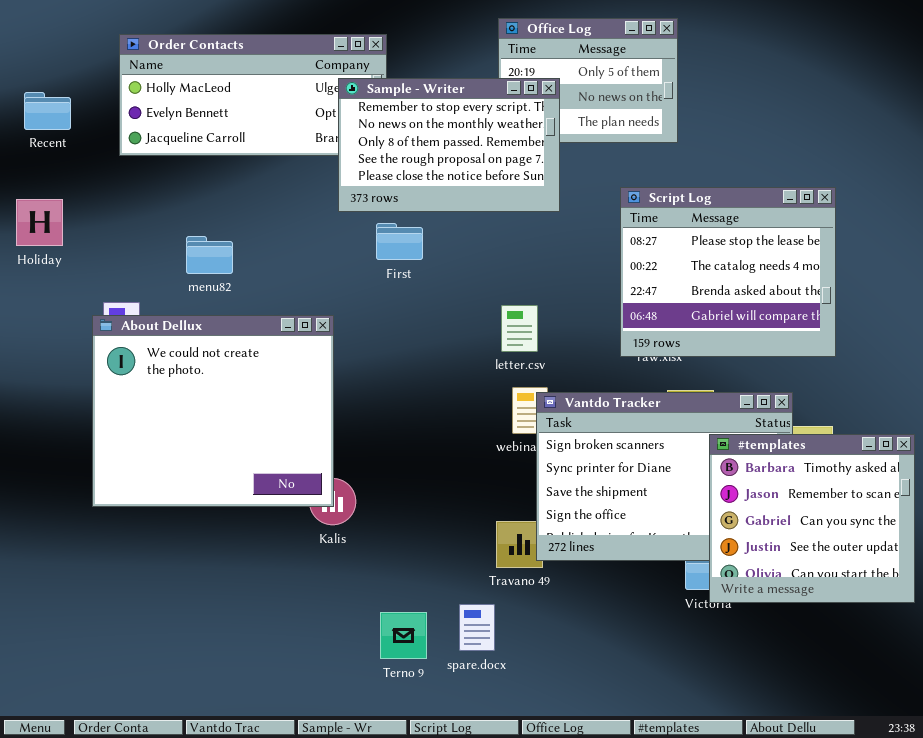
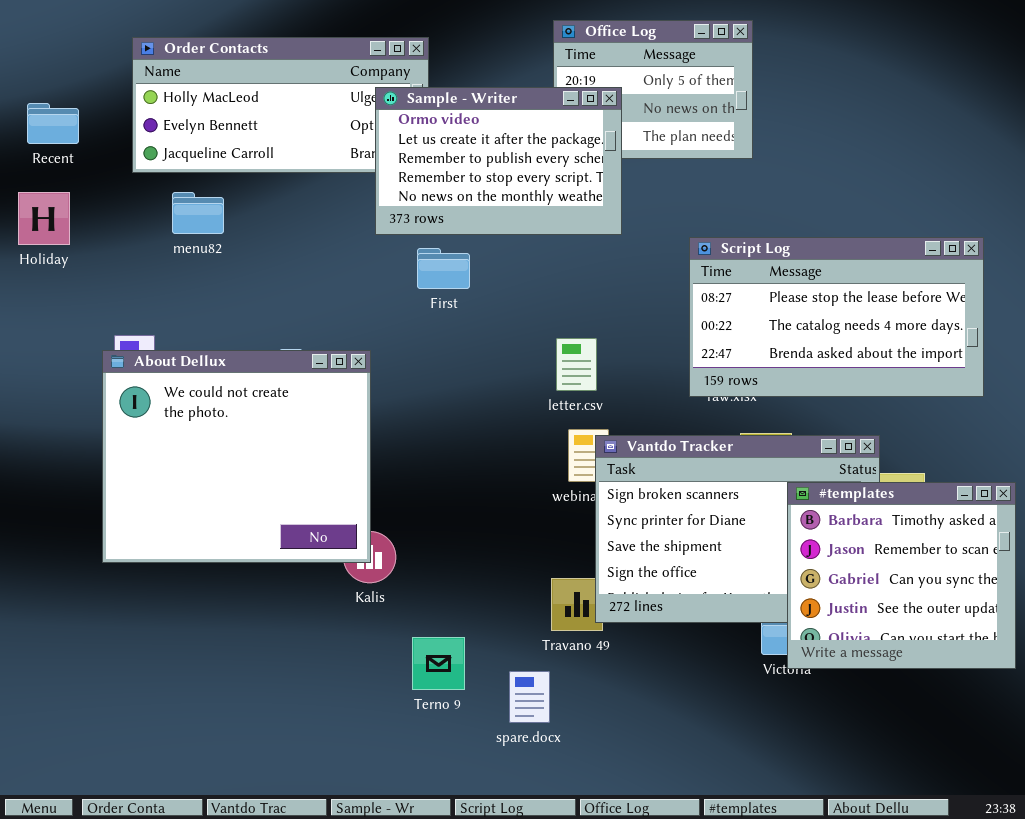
Sample - Writer: [338,78,560,212] -> [375,87,622,235], scrolled up 3 rows
Script Log: [620,187,836,357] -> [689,237,984,397], resized
Holiday: [16,199,63,246] -> [18,192,70,245], moved
menu82: [186,236,233,274] -> [172,192,224,234], moved
Terno 9: [380,612,427,659] -> [412,637,465,690], moved

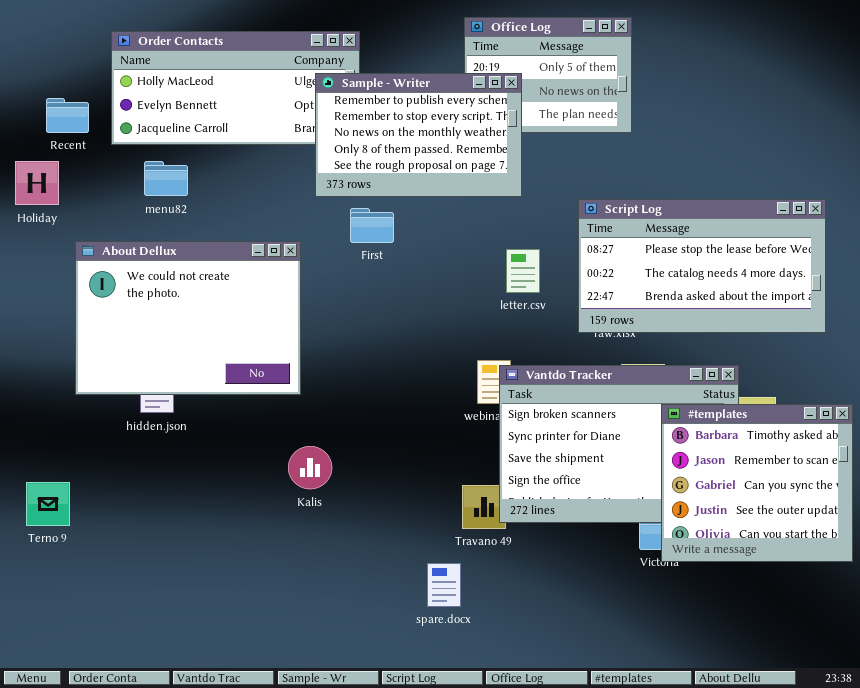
Sample - Writer: [375,87,622,235] -> [315,73,522,197], scrolled down 2 rows
Recent: [27,103,79,144] -> [46,98,89,133], moved
letter.csv: [556,338,597,391] -> [506,249,540,293], moved
About Dellux: [102,350,371,563] -> [75,241,301,395], moved, resized
Terno 9: [412,637,465,690] -> [26,482,70,526], moved

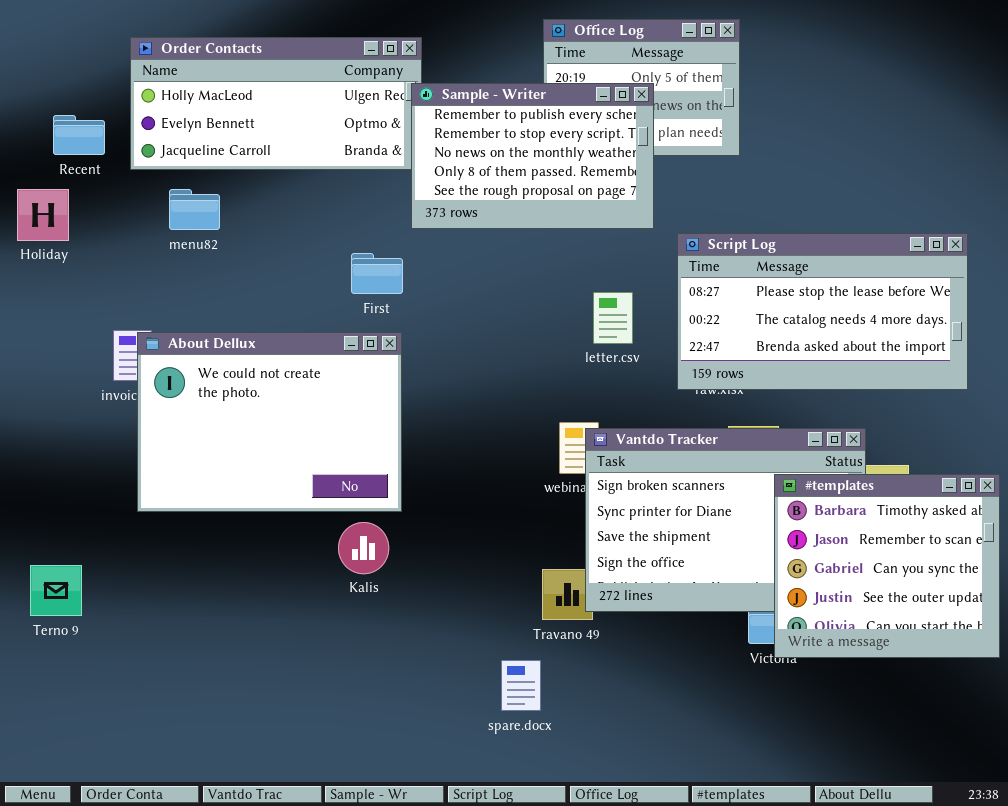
Sample - Writer: [315,73,522,197] -> [411,83,654,229], moved
First: [350,208,394,243] -> [351,253,403,294], moved
About Dellux: [75,241,301,395] -> [137,332,402,512], moved

